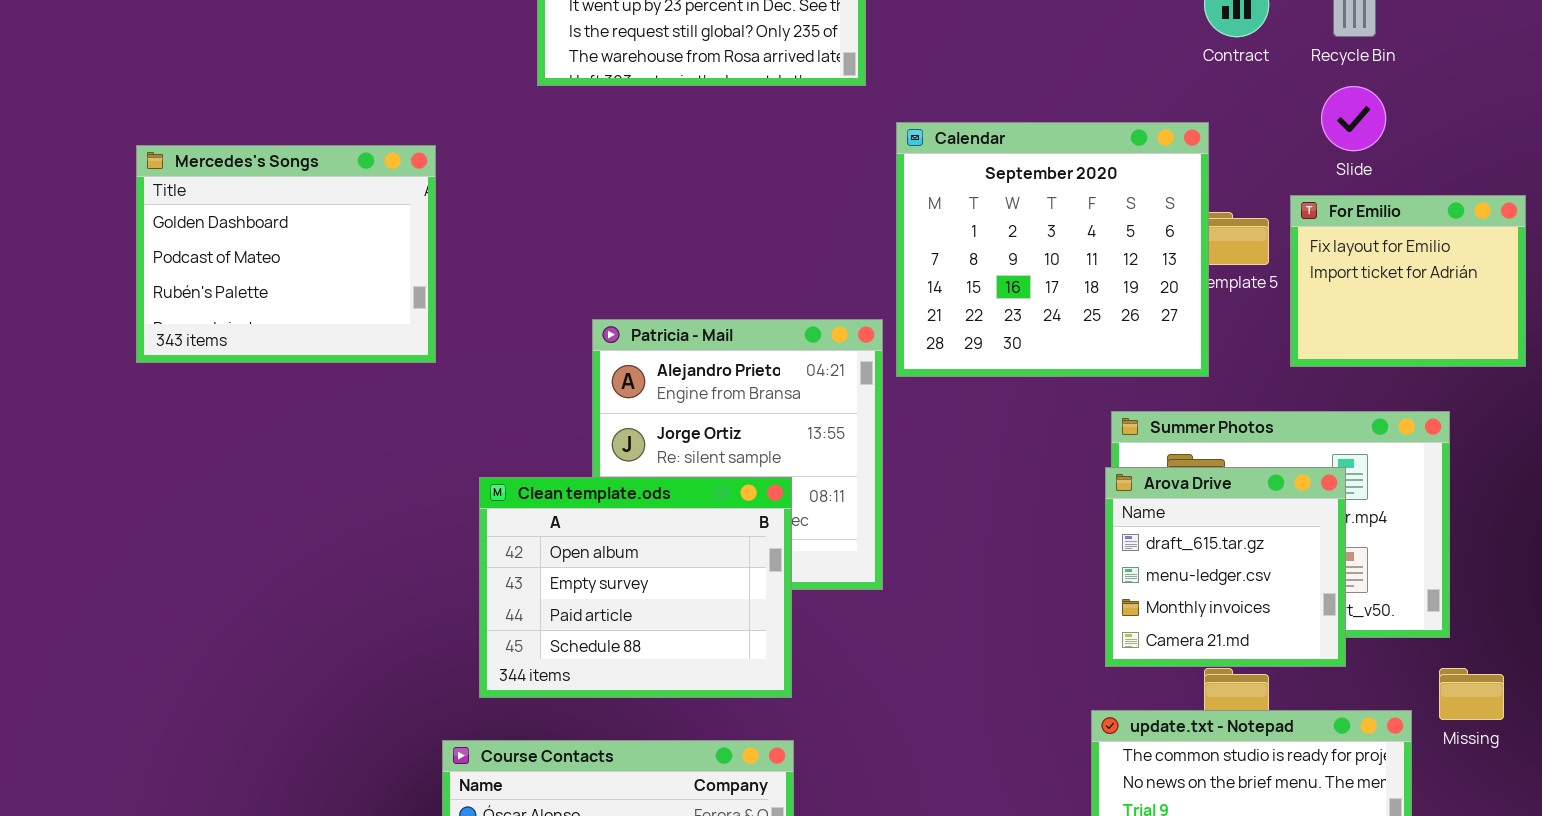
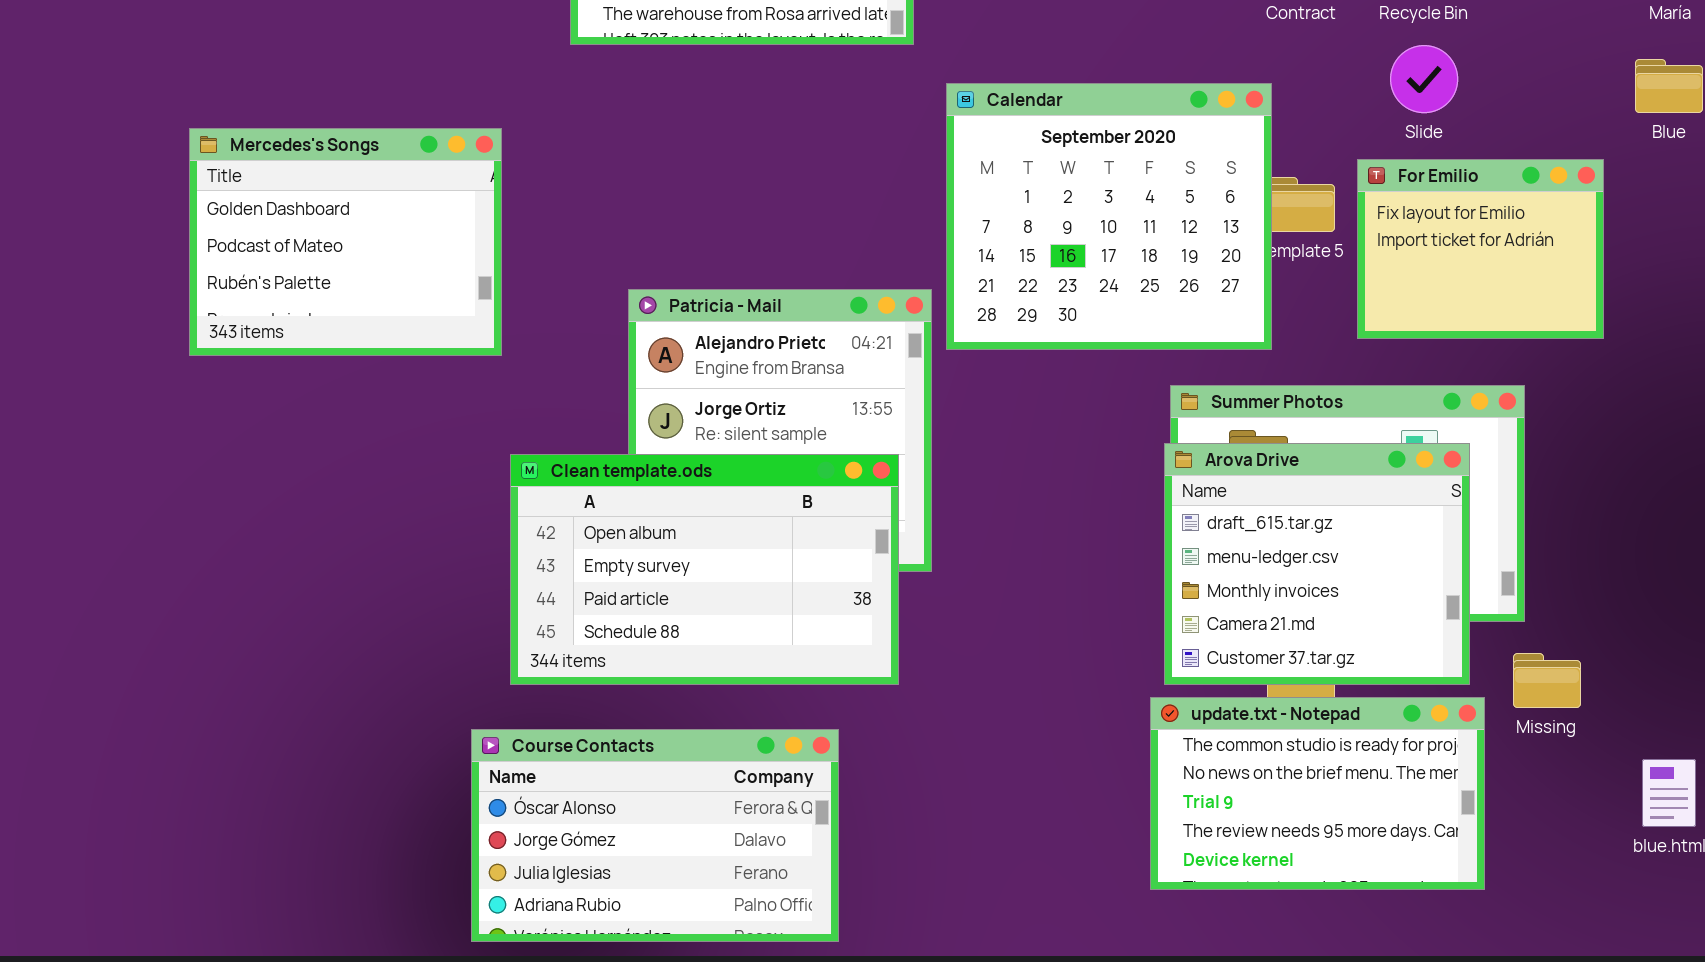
Mercedes's Songs: [136,145,436,363] -> [189,128,502,356], moved
Arova Drive: [1105,467,1346,667] -> [1164,443,1470,685], resized
Clean template.ods: [479,477,792,698] -> [510,454,899,685], resized

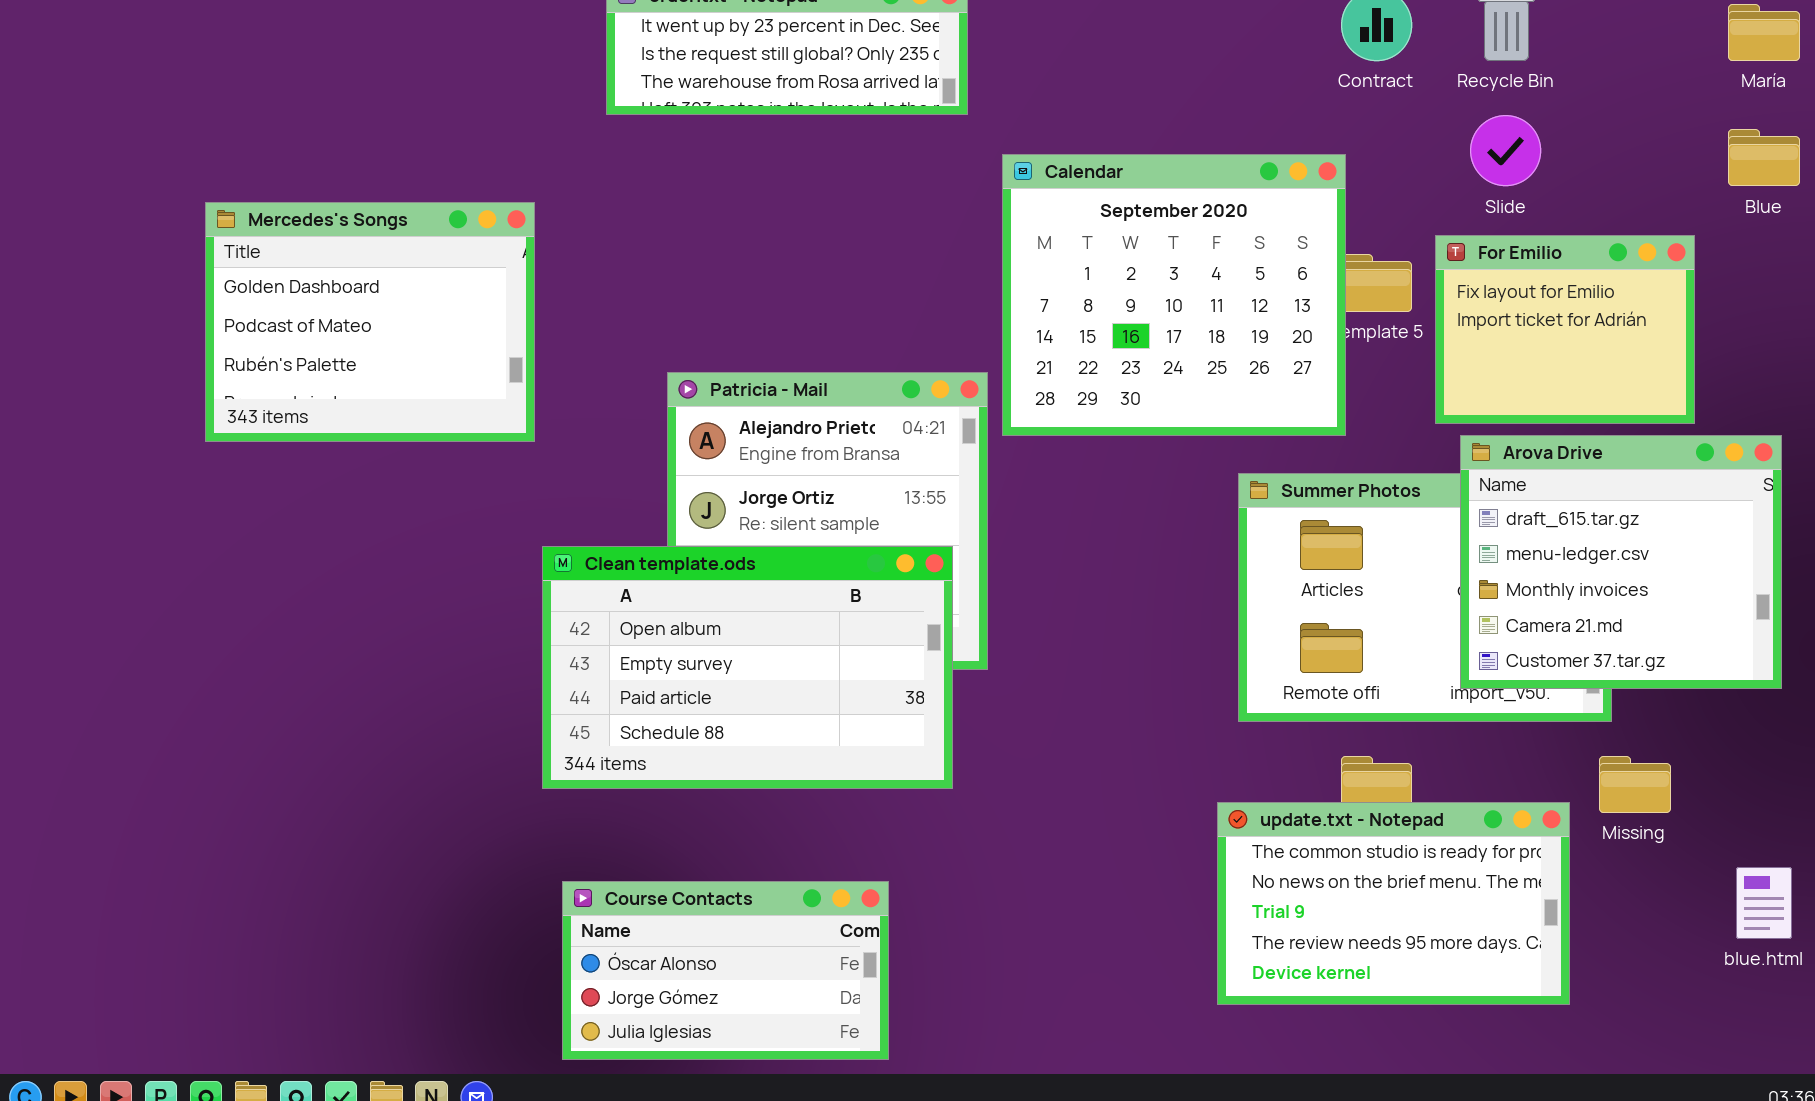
Arova Drive: [1164,443,1470,685] -> [1460,435,1782,689], moved
Course Contacts: [471,729,839,942] -> [562,881,889,1060], resized

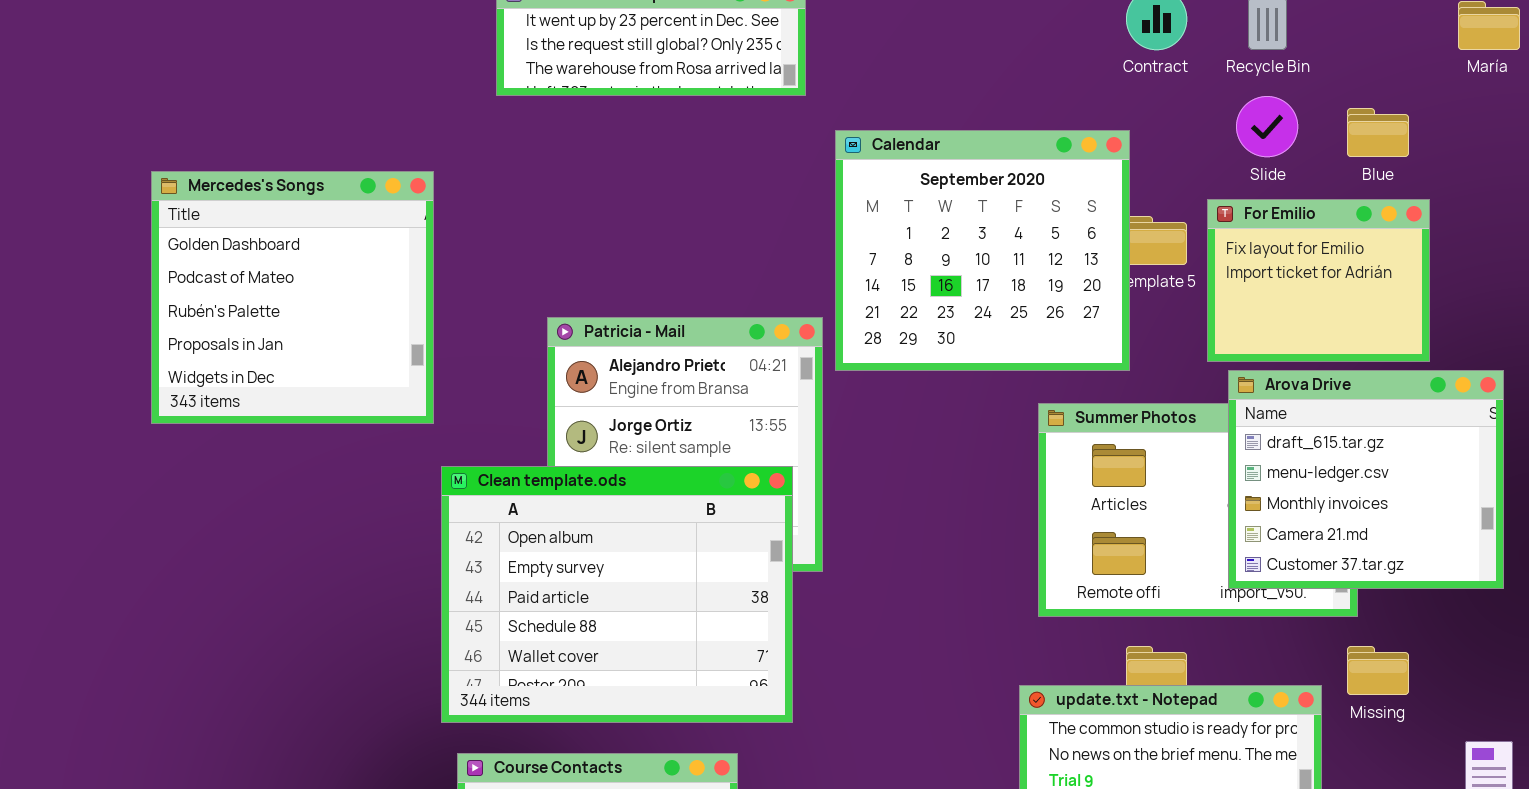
Blue: [1728,129,1800,186] -> [1347,108,1409,157], moved
Mercedes's Songs: [205,202,535,442] -> [151,171,434,424], resized
Clean template.ods: [542,546,953,789] -> [441,466,793,723], resized

